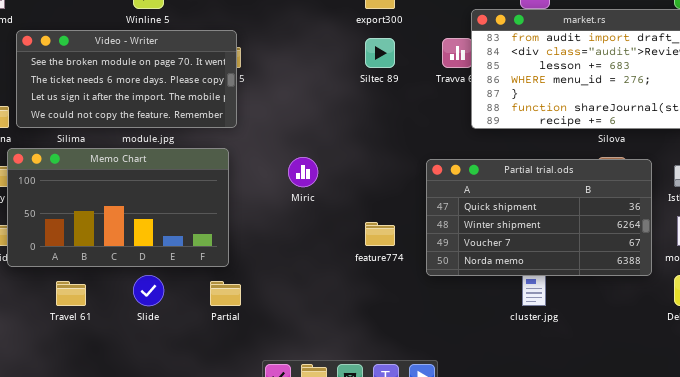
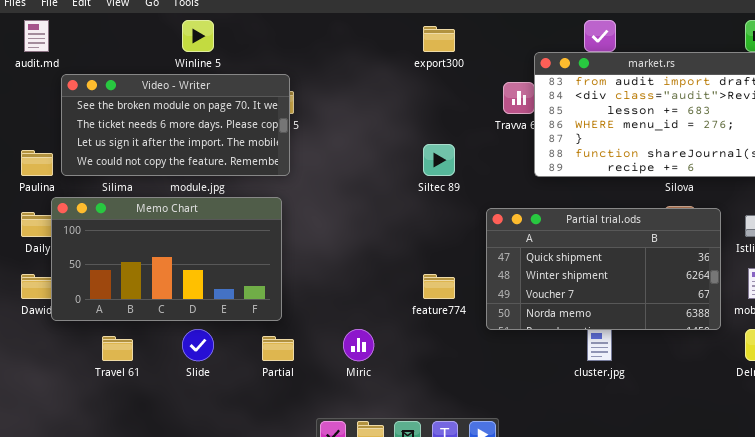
Siltec 89: [365,38,395,68] -> [423,144,455,176], moved
Miric: [288,157,318,187] -> [343,329,374,361], moved

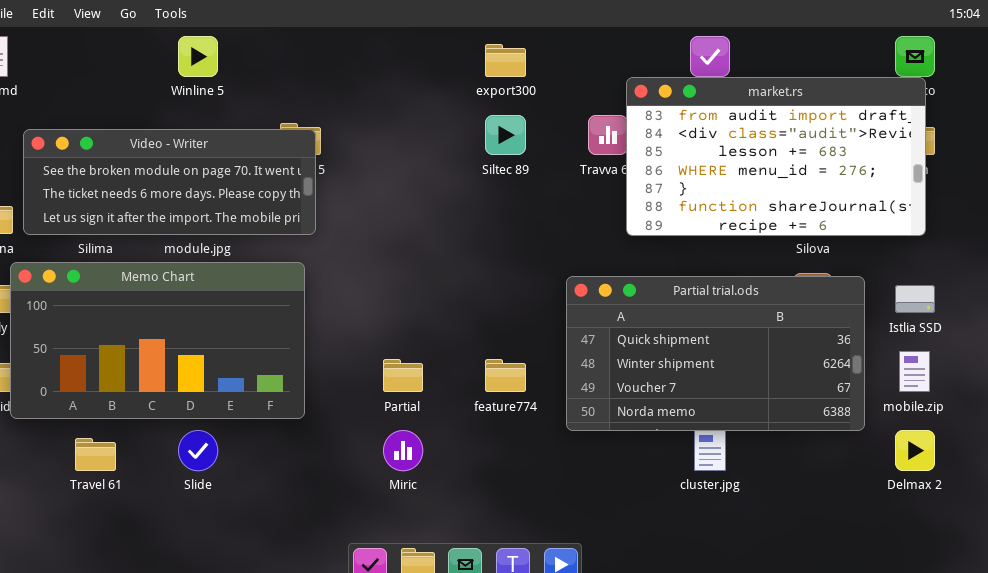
Video - Writer: [61,74,290,176] -> [23,129,316,235], resized
Siltec 89: [423,144,455,176] -> [485,115,526,155], moved
Partial: [262,336,294,361] -> [383,359,423,392], moved

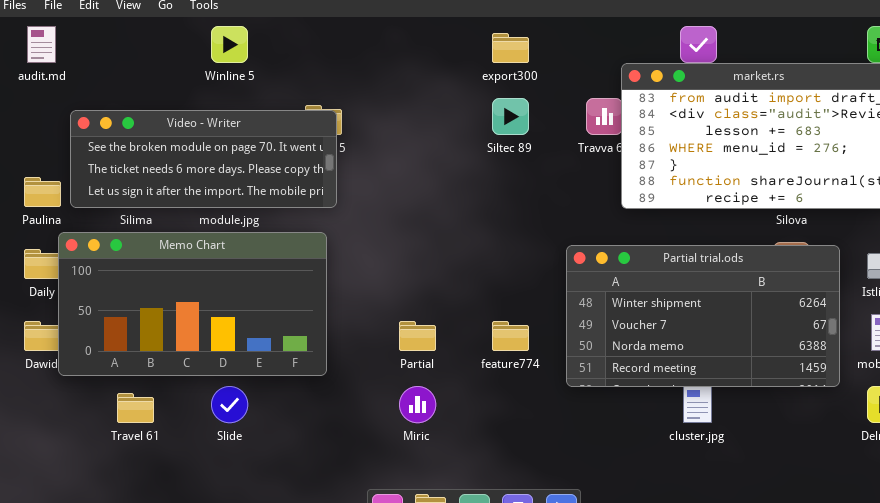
Partial trial.ods: [566,276,865,431] -> [566,245,840,387], scrolled down 1 row

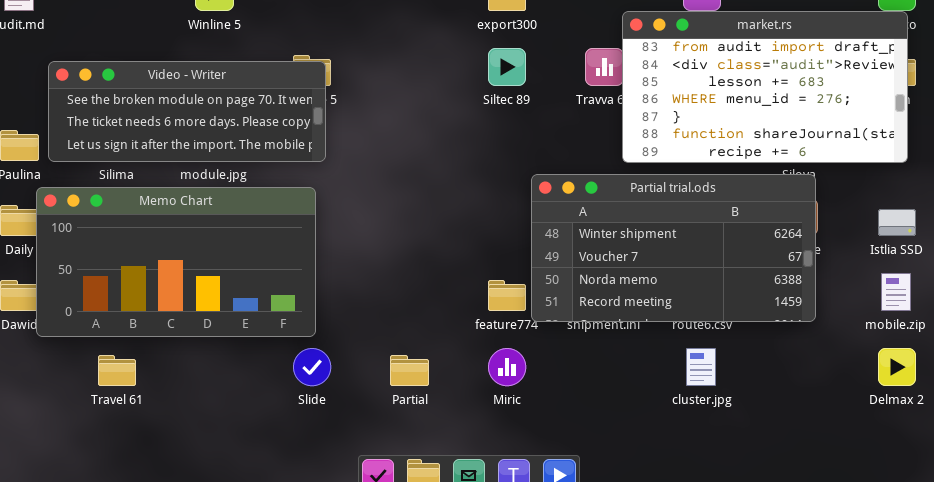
Partial trial.ods: [566,245,840,387] -> [531,174,816,322], moved
Partial: [399,321,436,351] -> [390,355,429,386], moved
Slide: [211,386,248,423] -> [293,348,331,386], moved
Miric: [399,386,436,423] -> [488,348,526,386], moved

